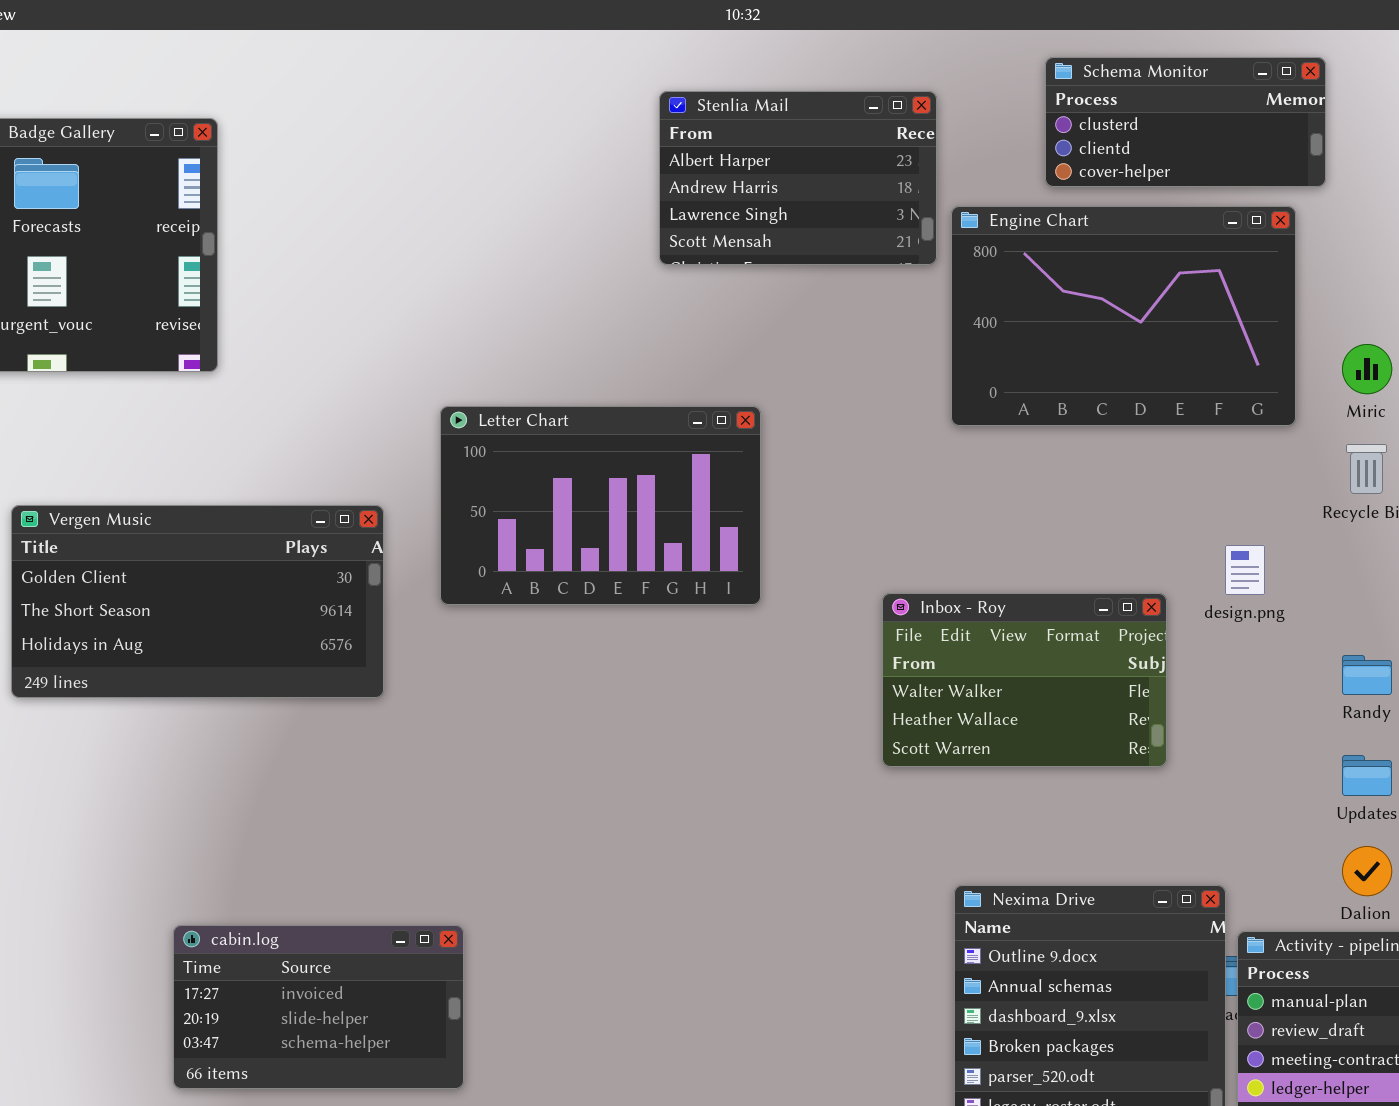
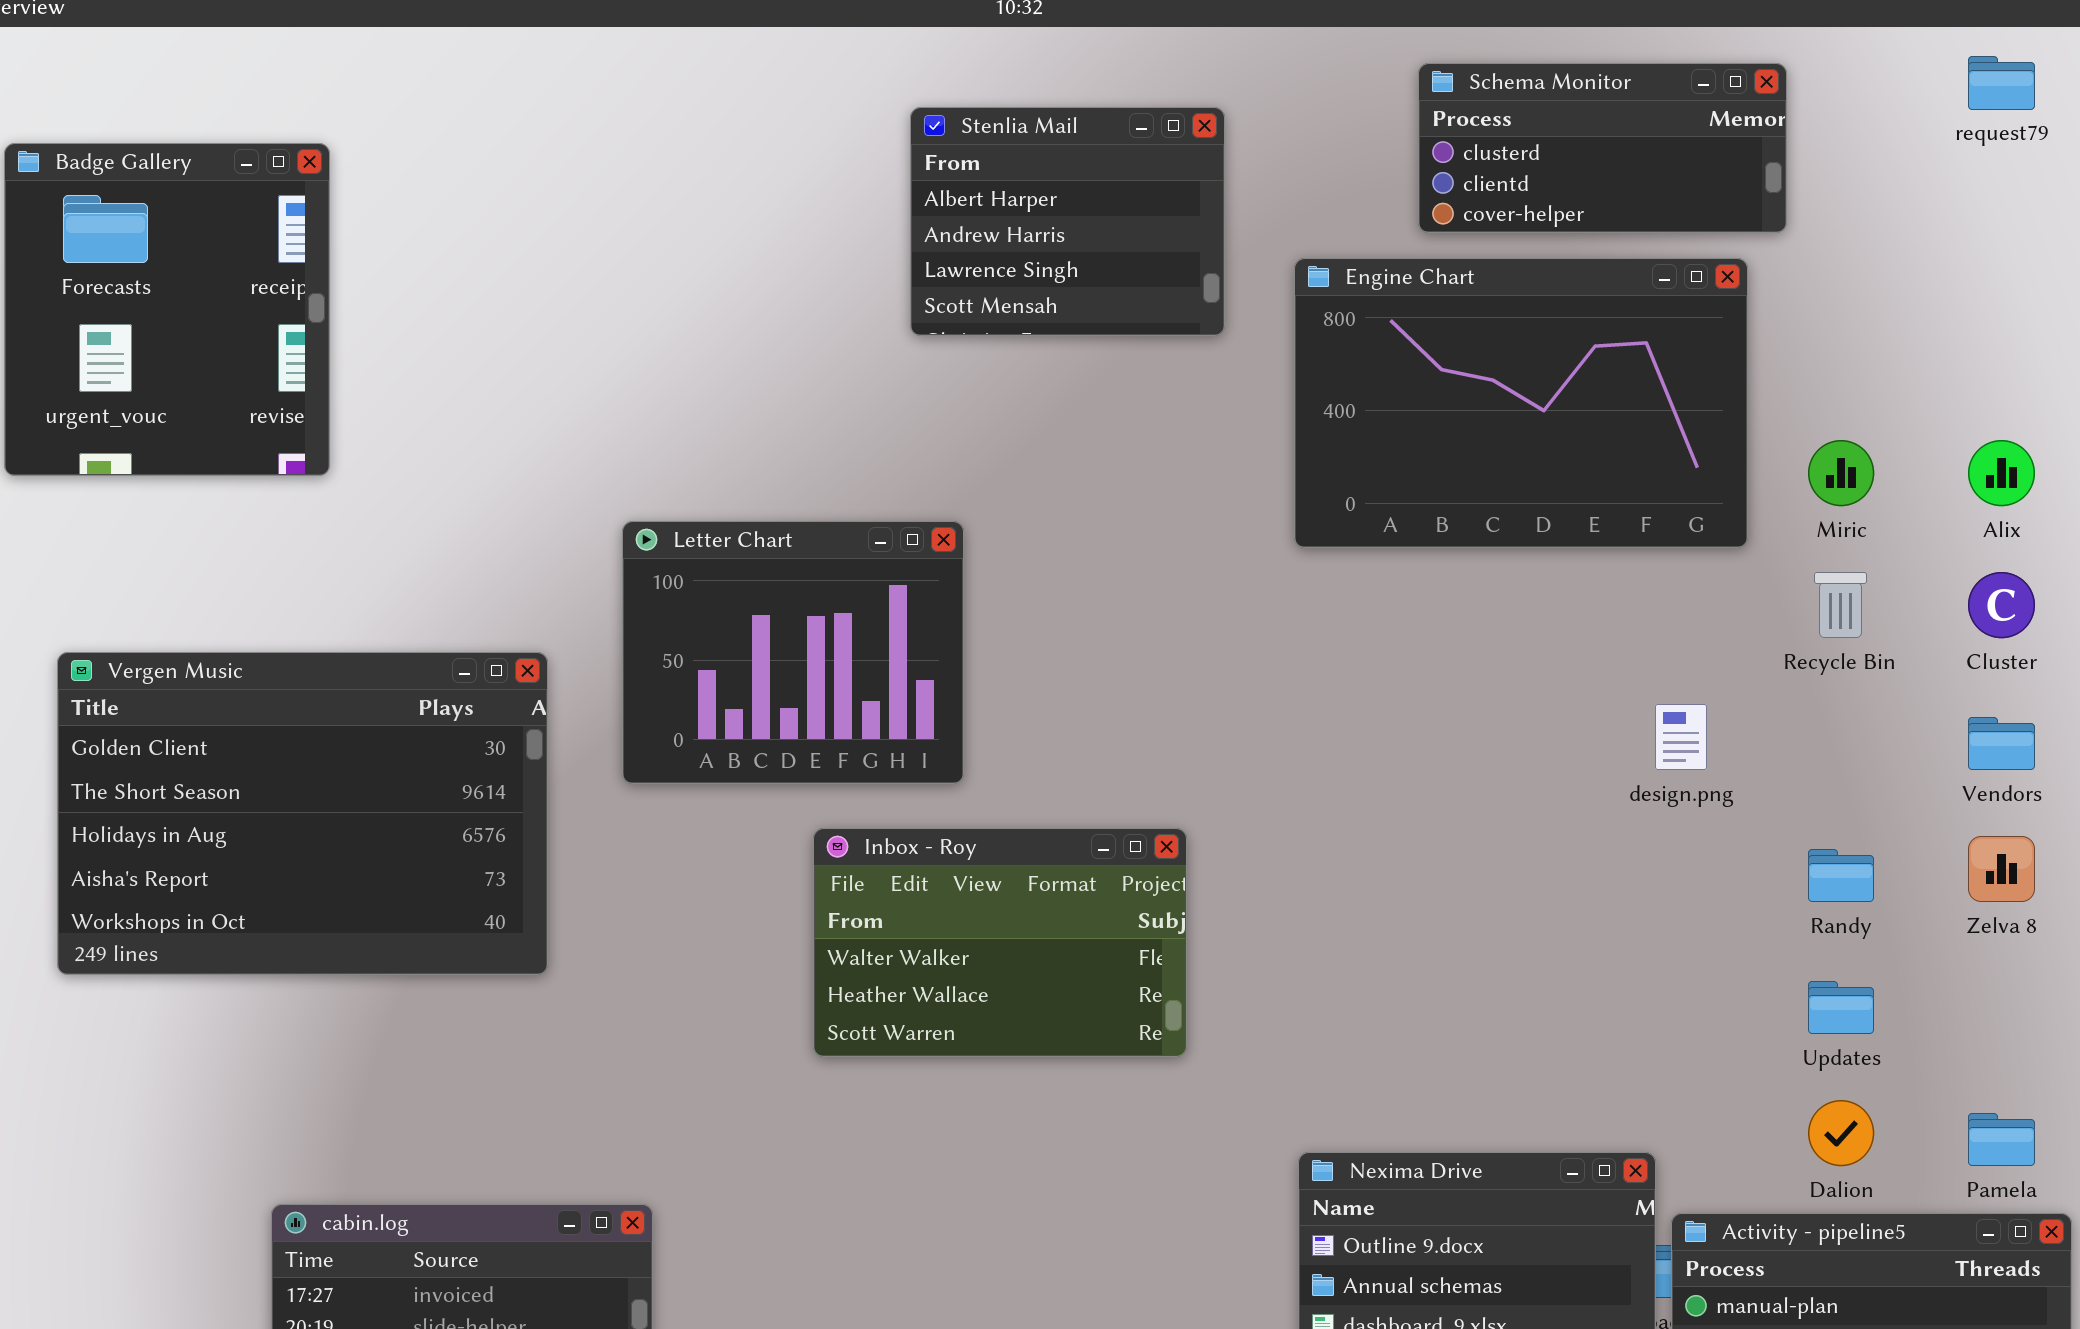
Stenlia Mail: [659,91,937,265] -> [910,107,1225,336], resized
Letter Chart: [440,406,761,605] -> [622,521,964,784], resized
Vergen Music: [11,505,384,698] -> [57,652,548,975], resized
Inbox - Roy: [882,593,1167,767] -> [813,828,1187,1057], moved

